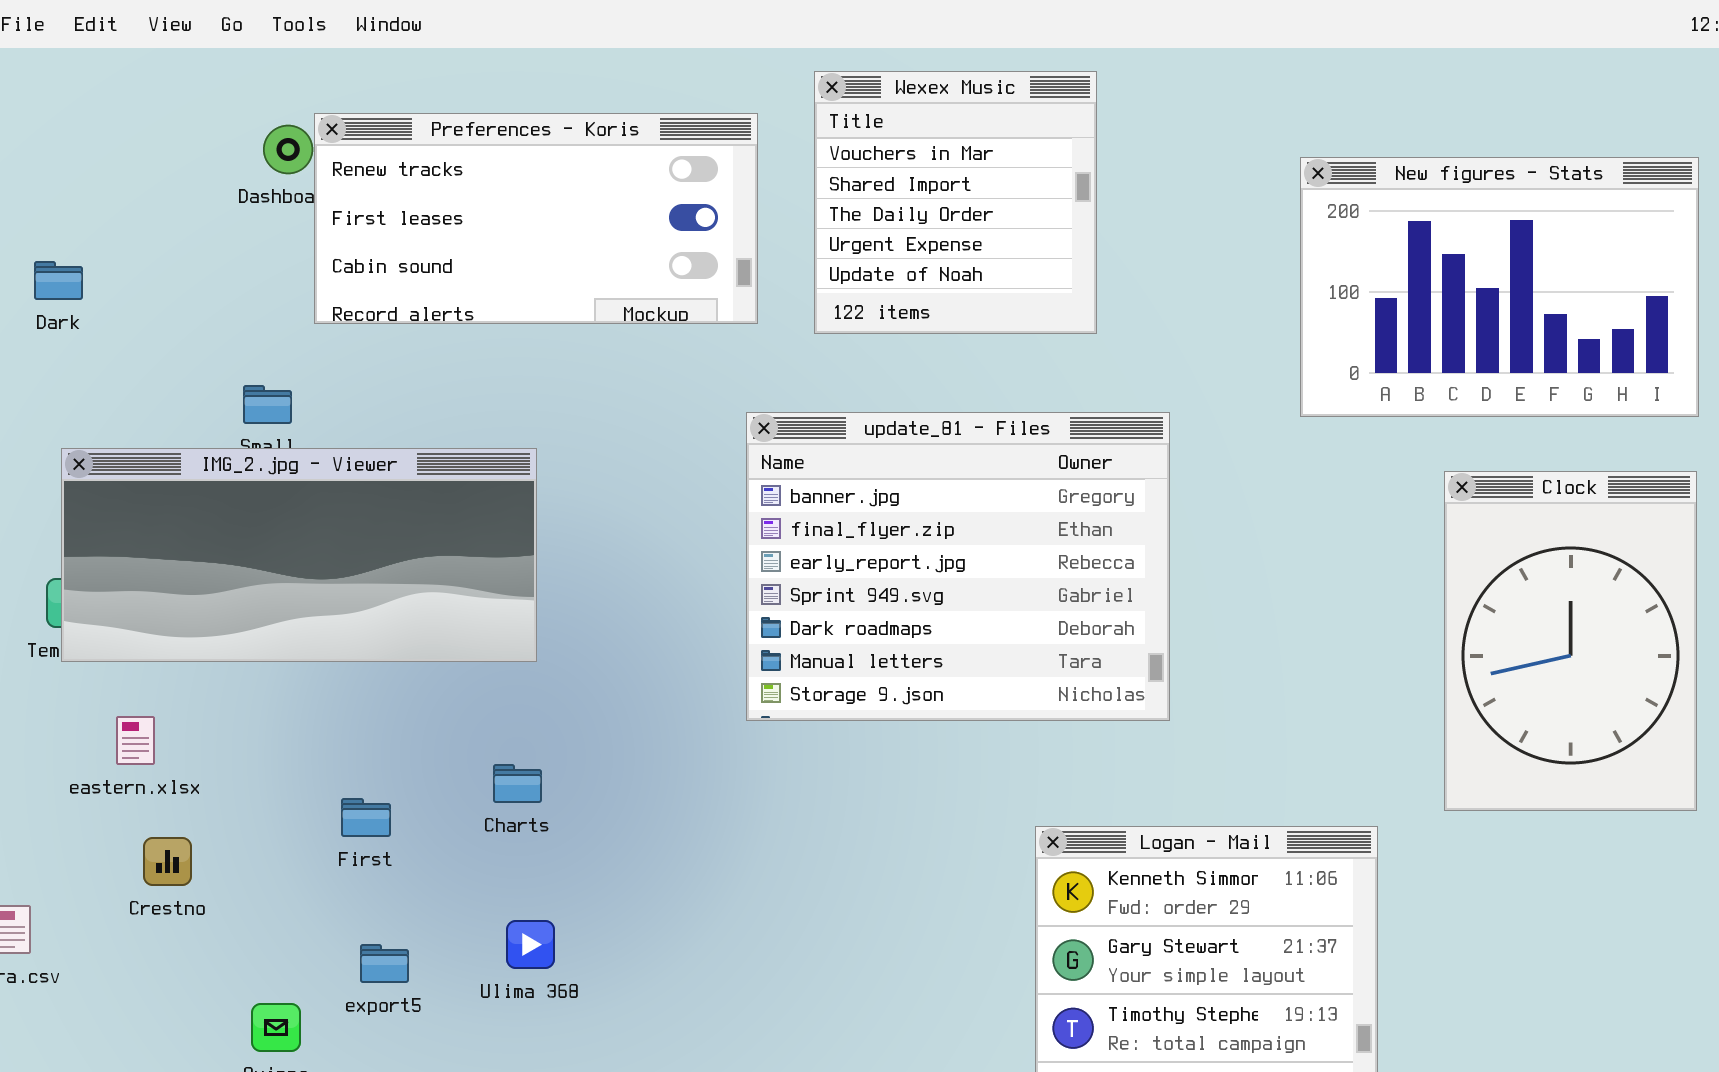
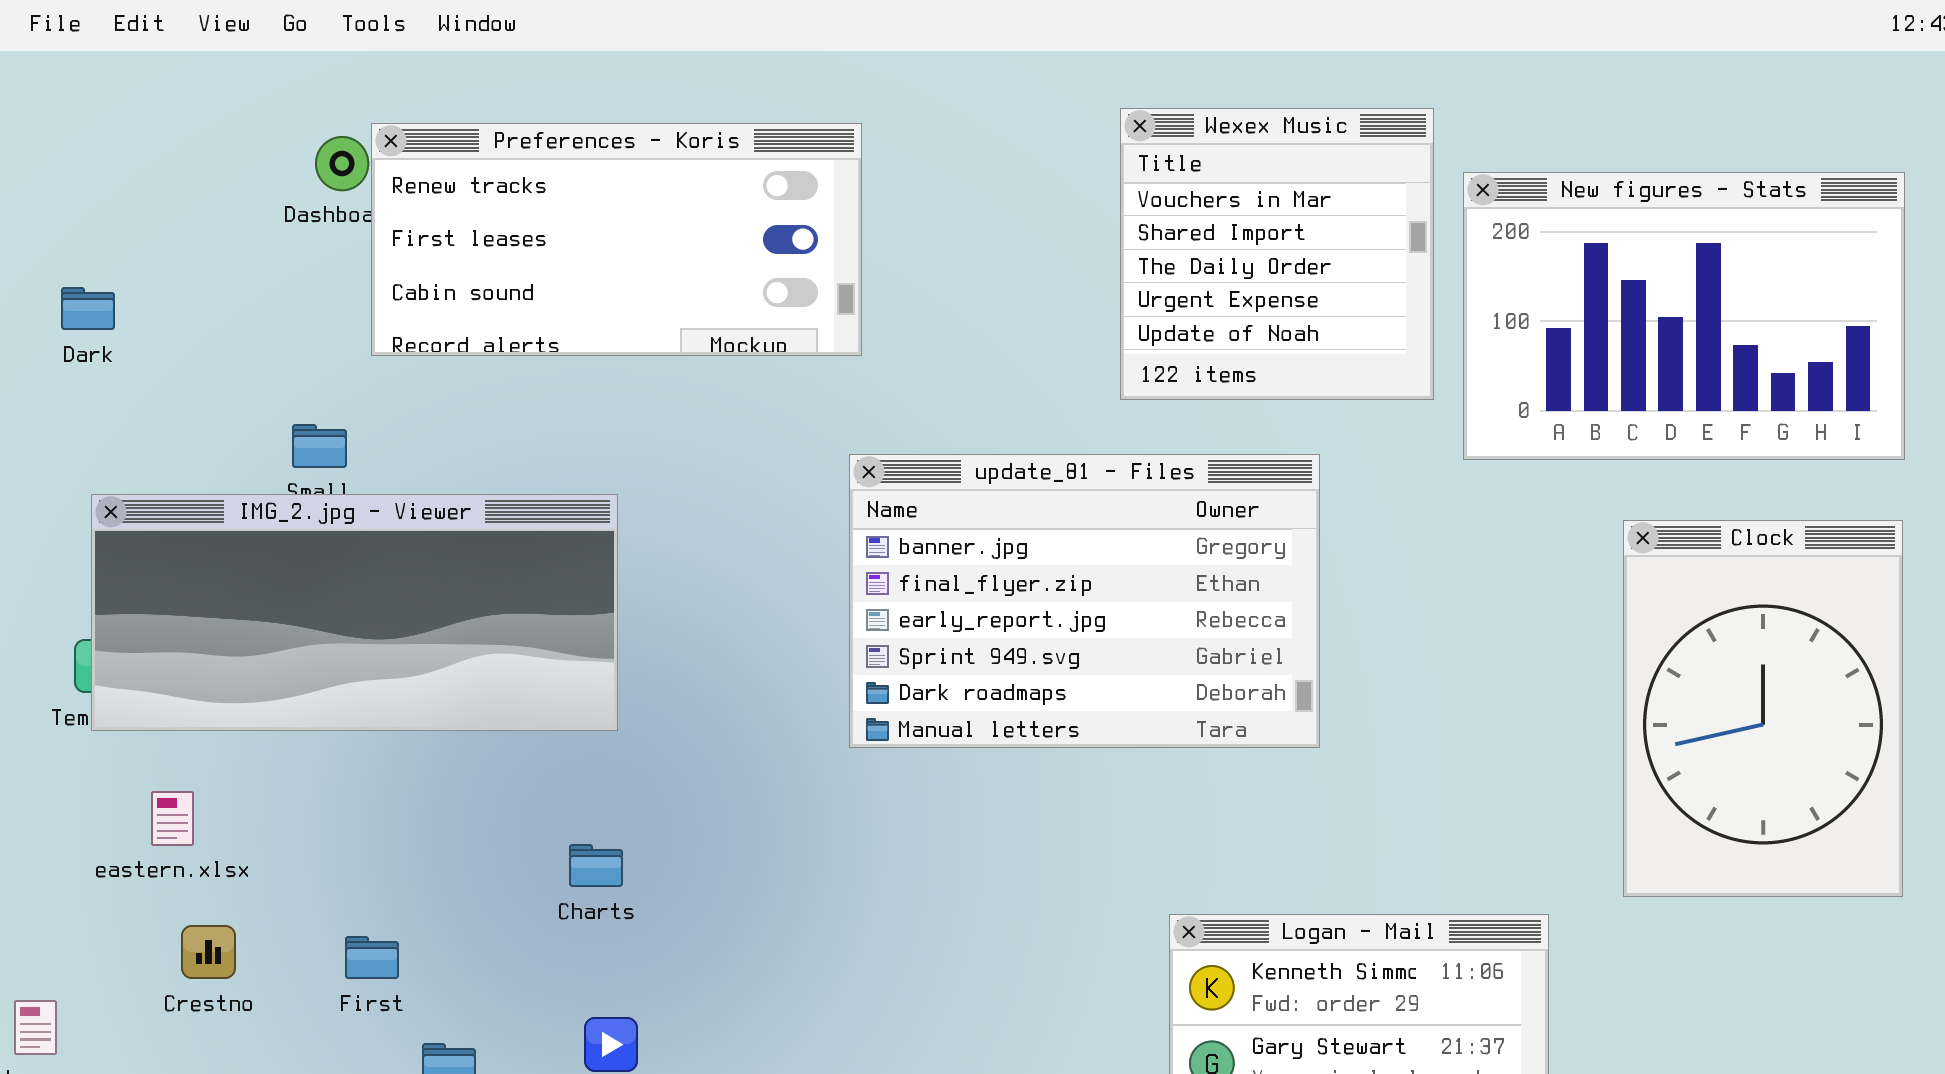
Wexex Music: [814,71,1097,334] -> [1120,108,1434,400], moved
update_81 - Files: [746,412,1170,721] -> [849,454,1320,748], resized
First: [341,798,391,837] -> [345,936,399,979], moved

